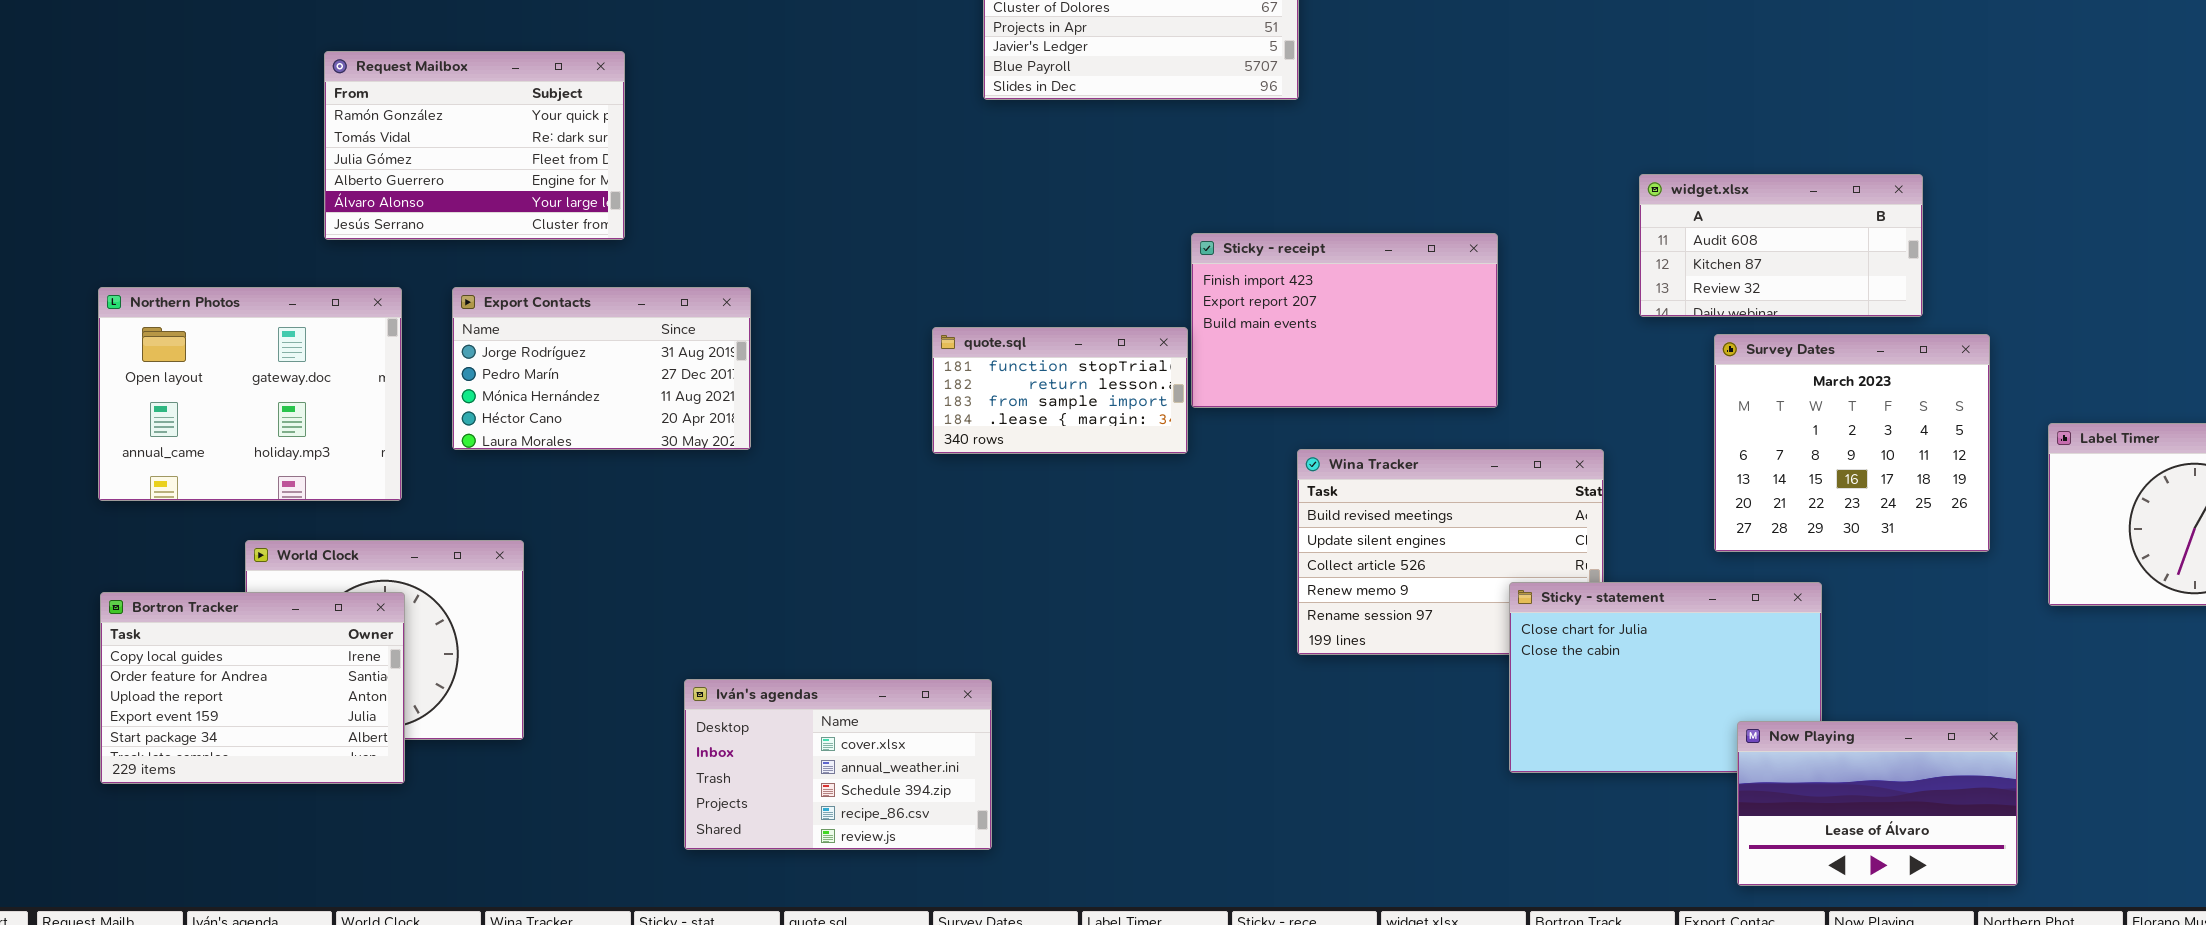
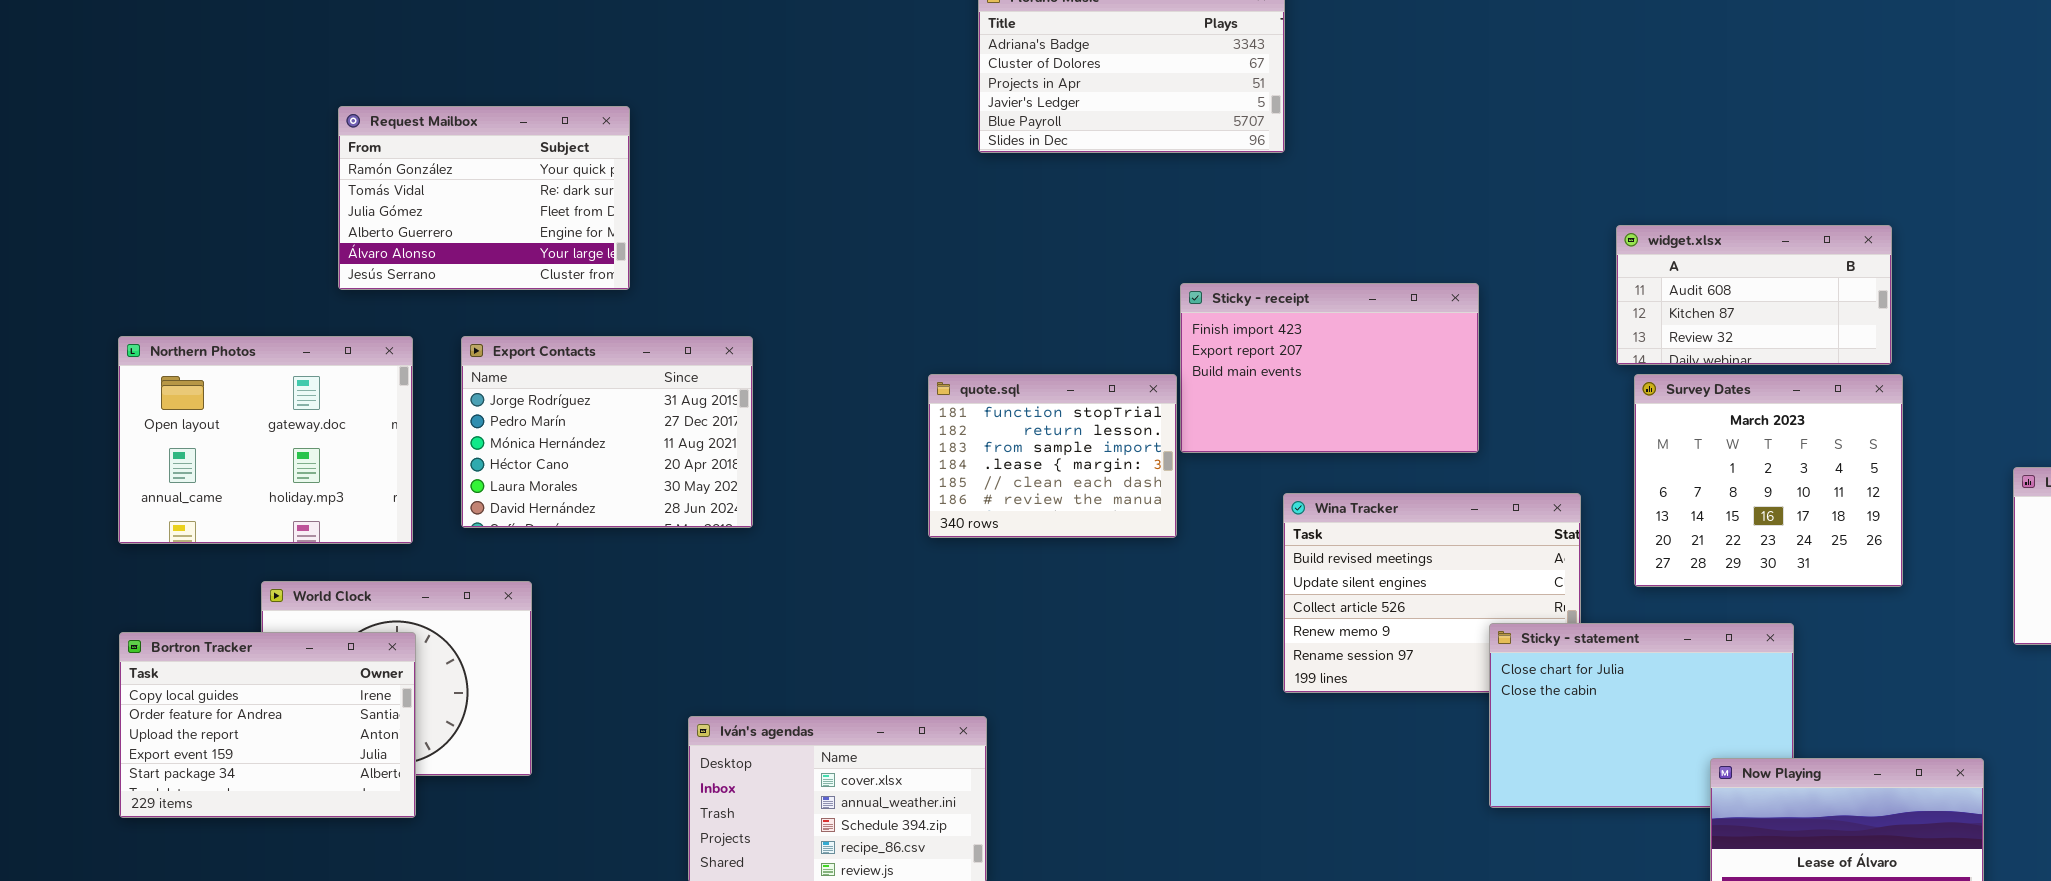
Export Contacts: [452,287,751,450] -> [461,336,753,528], resized
quote.sql: [932,327,1188,454] -> [928,374,1177,538], resized
Survey Dates: [1714,334,1990,552] -> [1634,374,1903,587], moved

